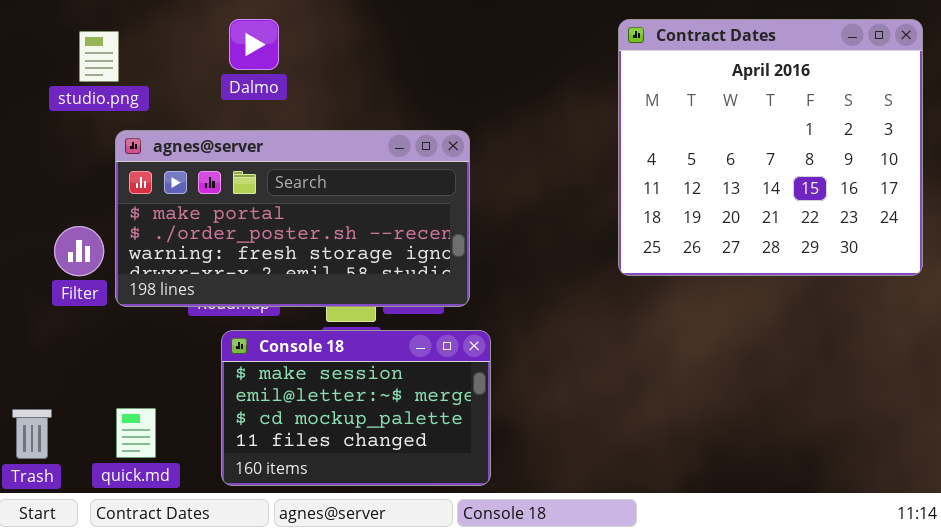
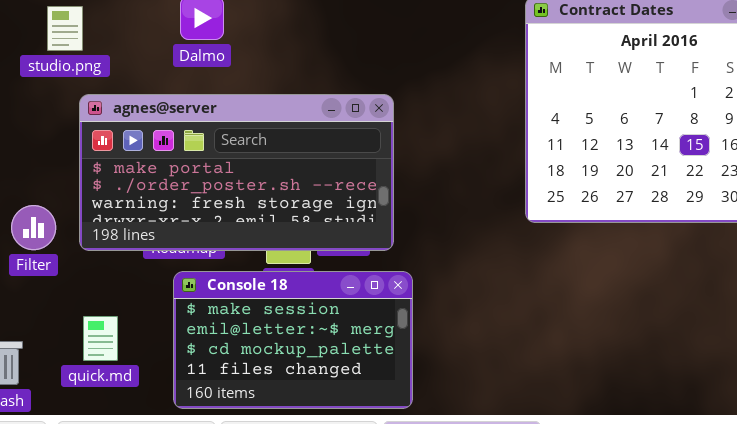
Filter: [54,226,104,276] -> [11,205,56,250], moved
quick.md: [116,408,156,458] -> [83,316,118,361], moved

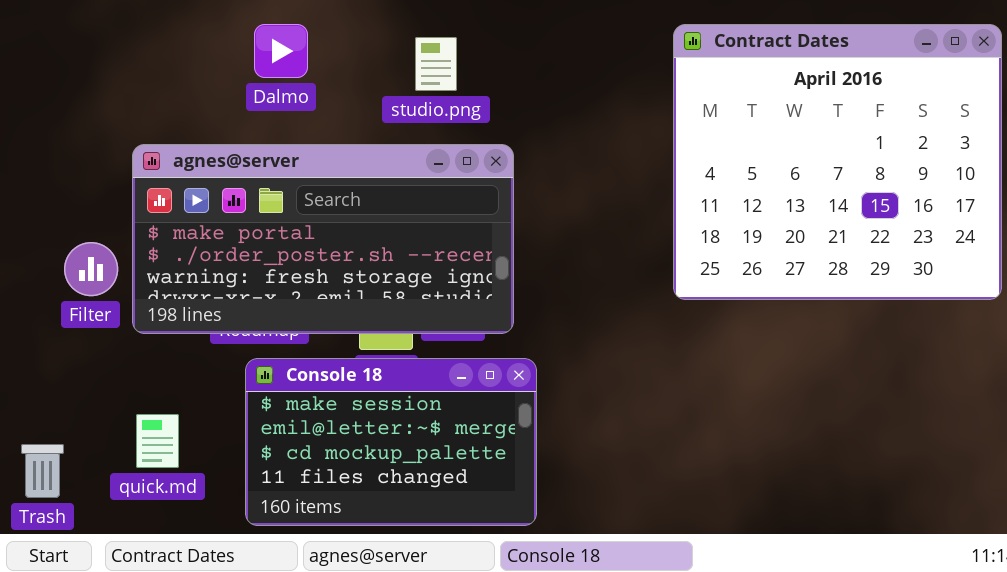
studio.png: [47,6,83,51] -> [415,37,457,91], moved
Filter: [11,205,56,250] -> [64,242,118,296], moved

